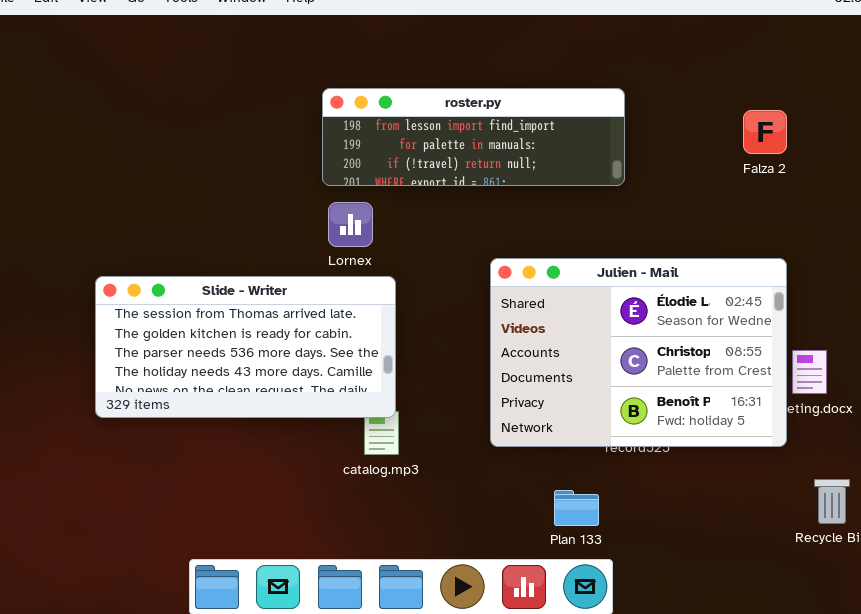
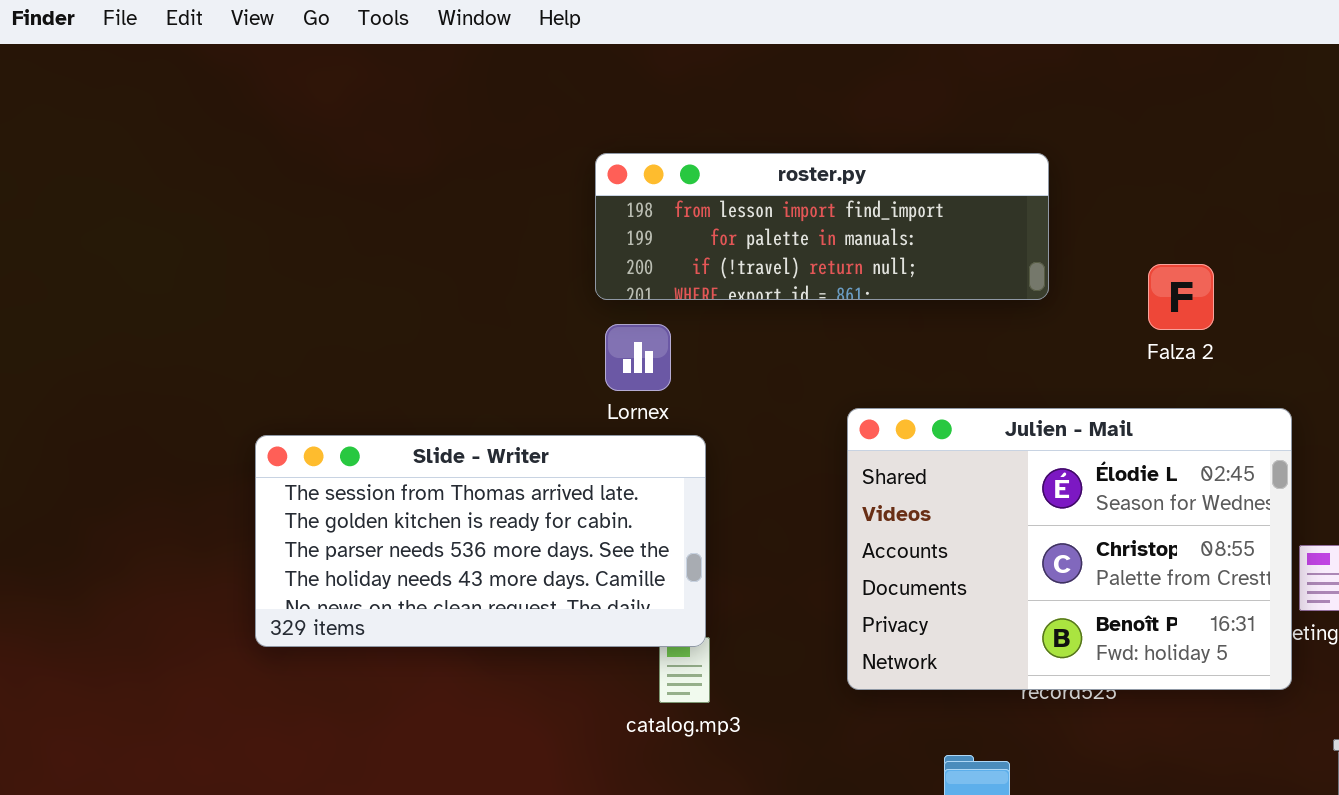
Falza 2: [743,110,787,154] -> [1148,264,1214,330], moved

